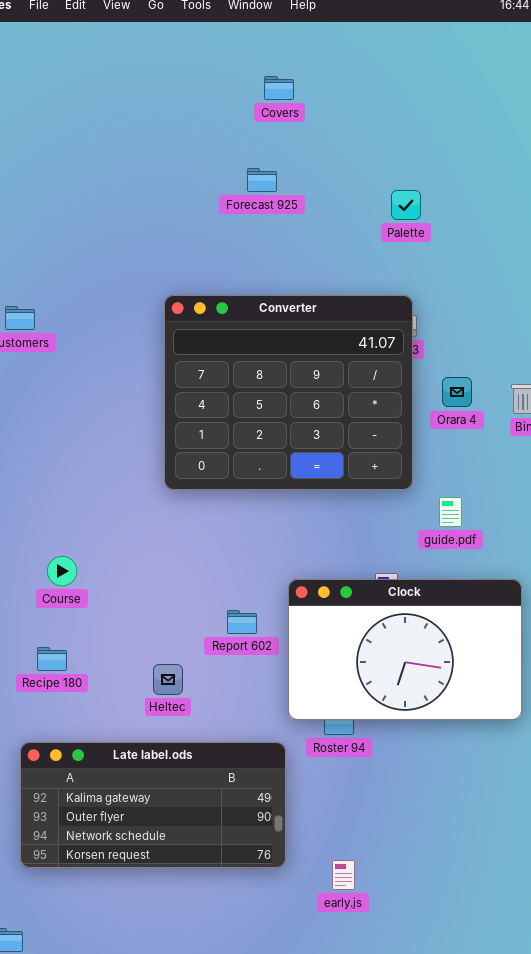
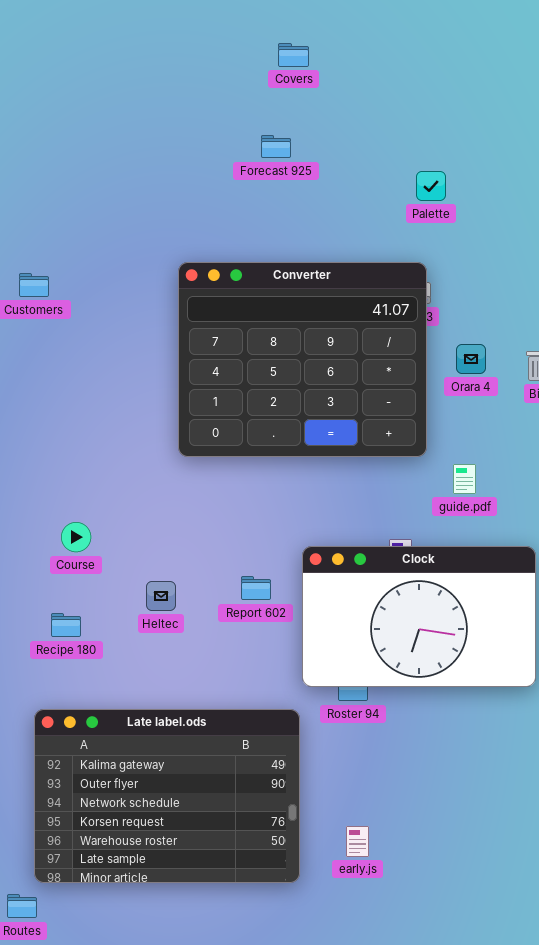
Palette: [391,190,421,220] -> [416,171,446,201], moved
Heltec: [153,664,183,695] -> [146,581,176,611], moved
Late label.ods: [20,742,286,868] -> [34,709,300,883], resized

